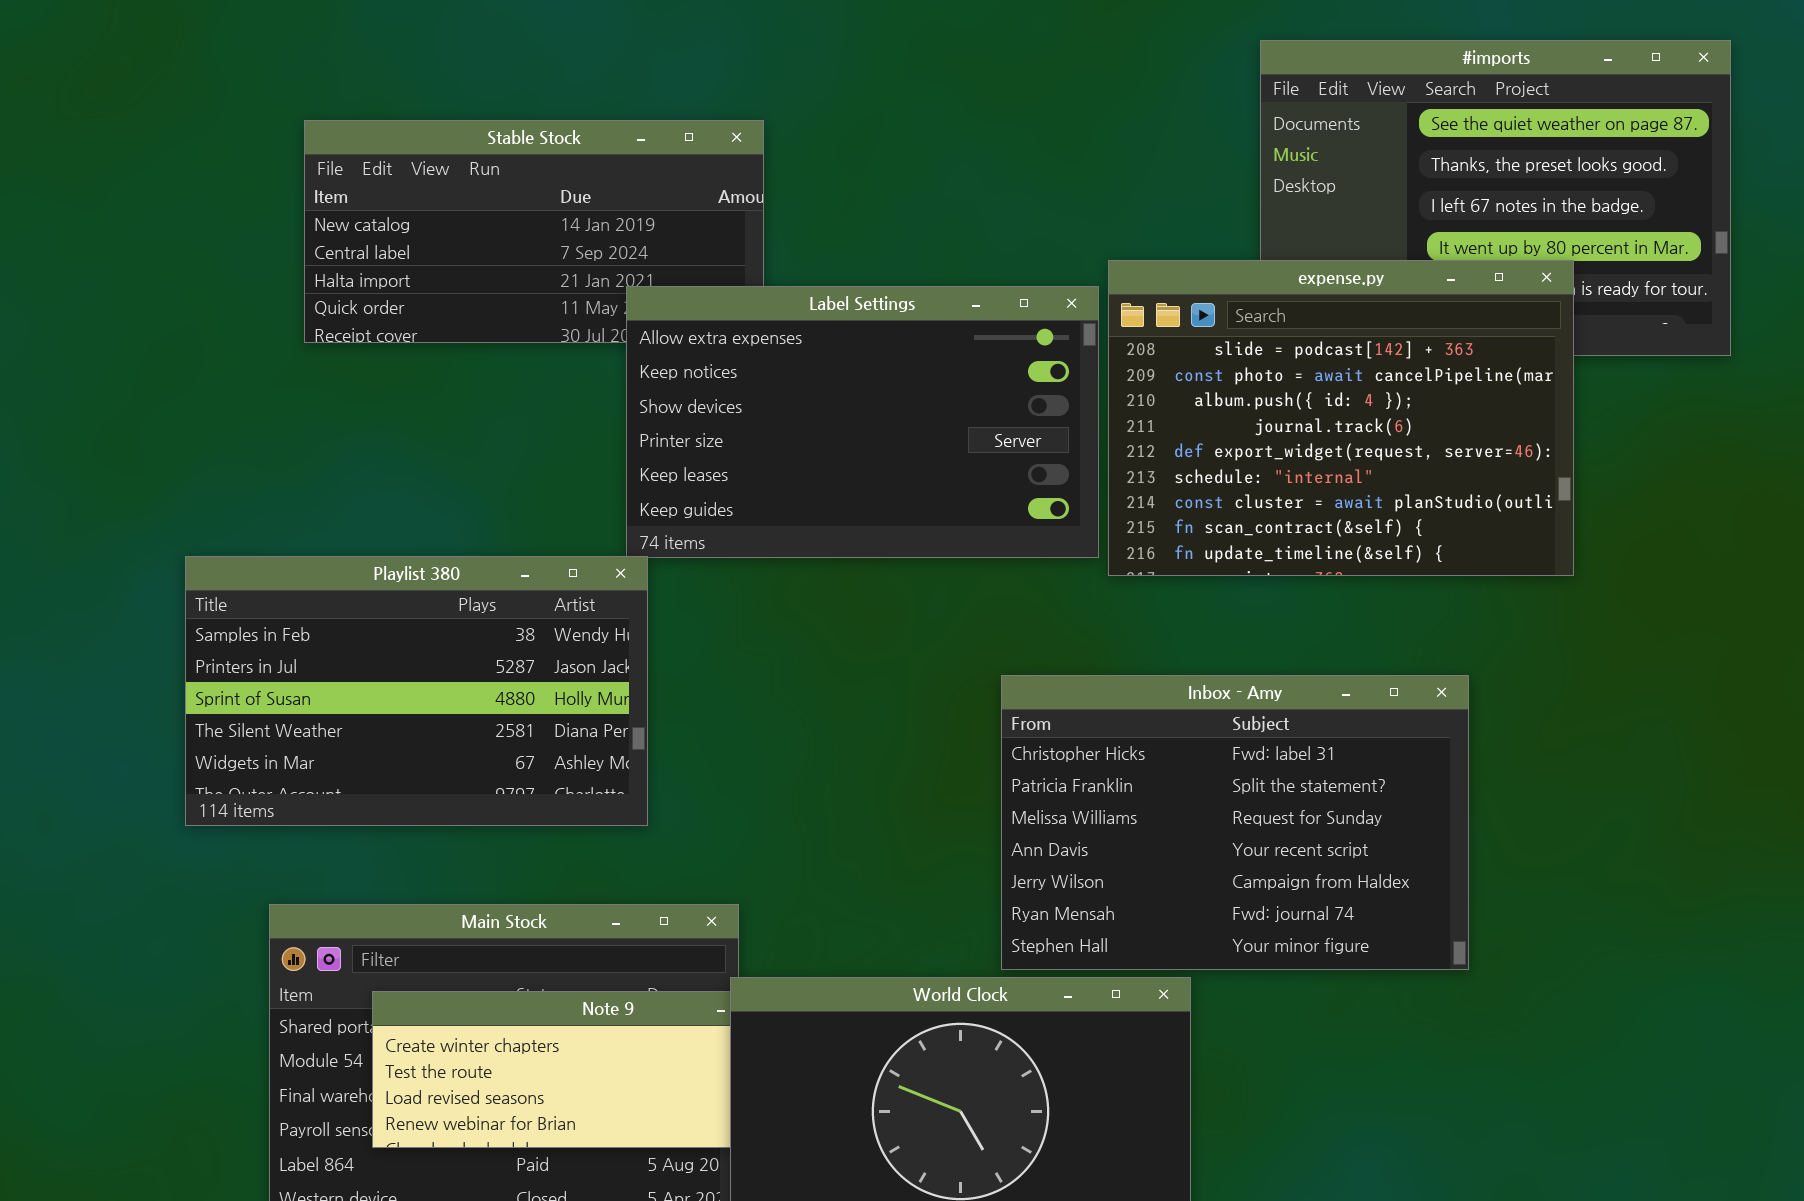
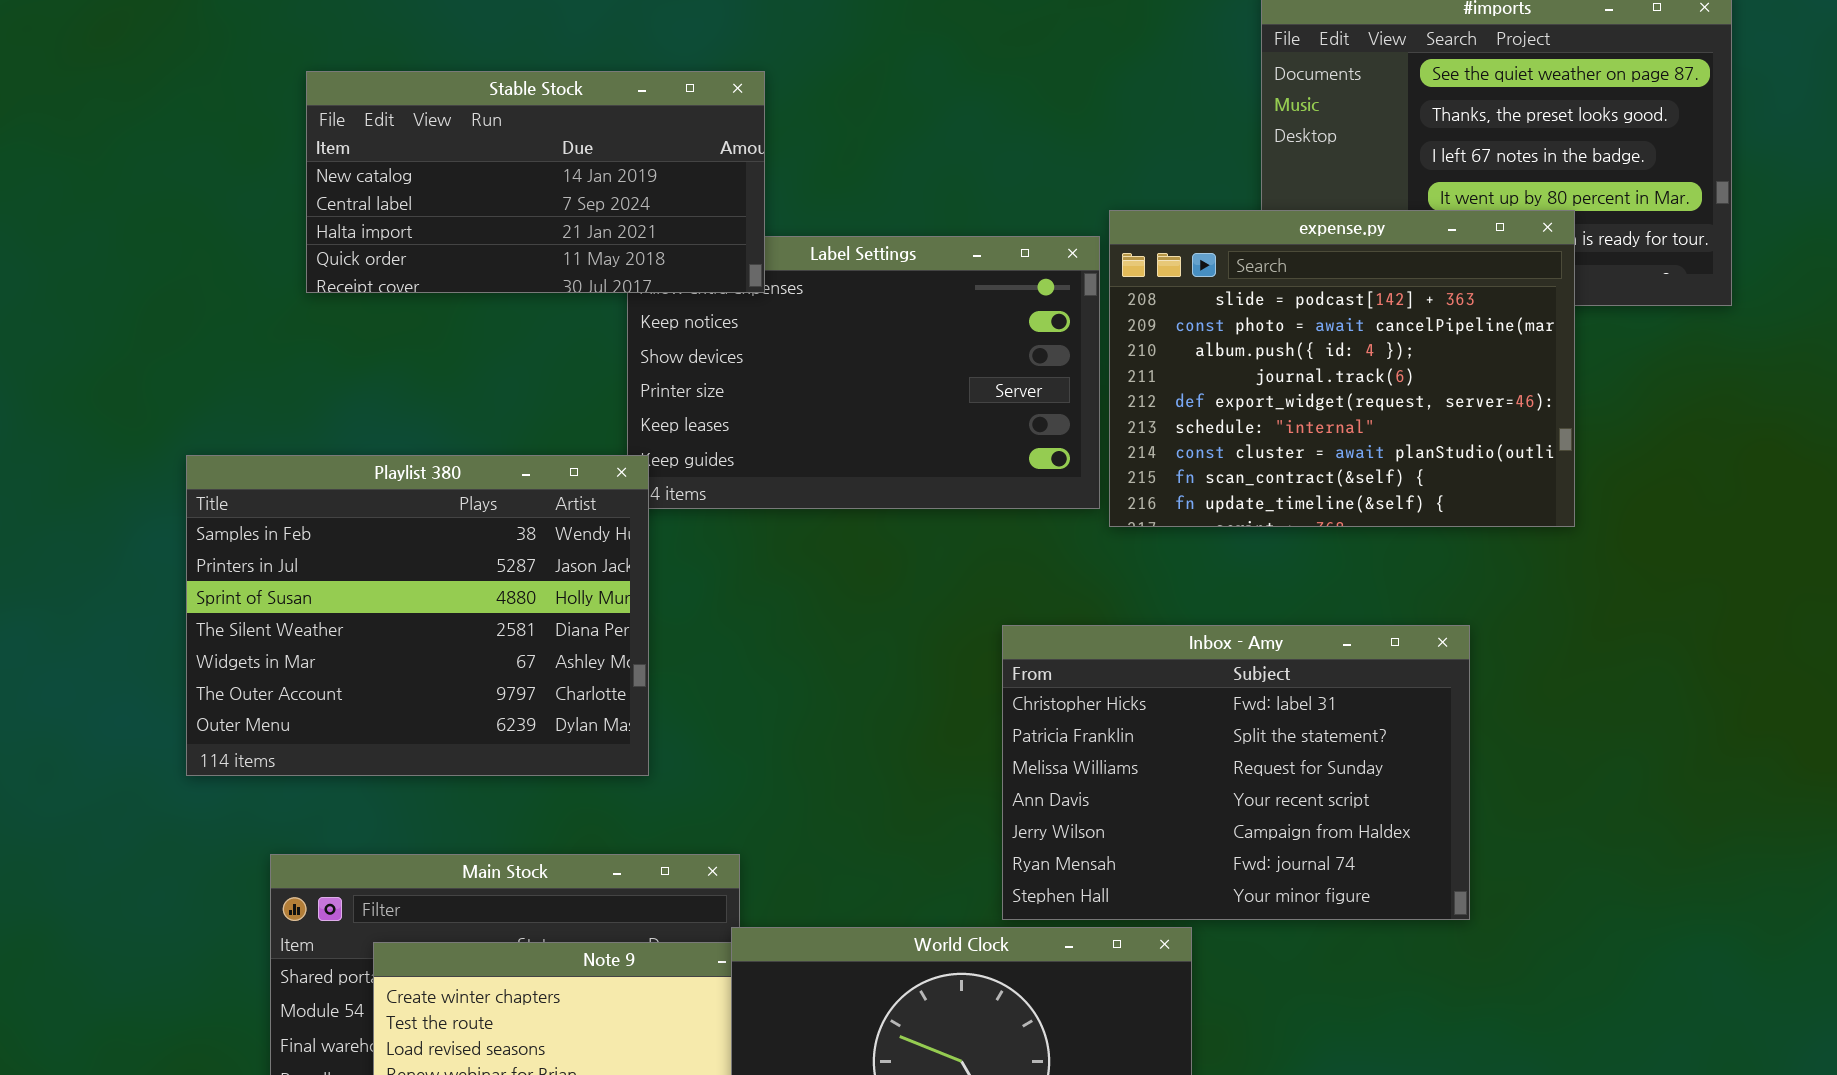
Stable Stock: [304,120,764,343] -> [306,71,765,293], raised
Playlist 380: [185,556,648,826] -> [186,455,649,776], resized

